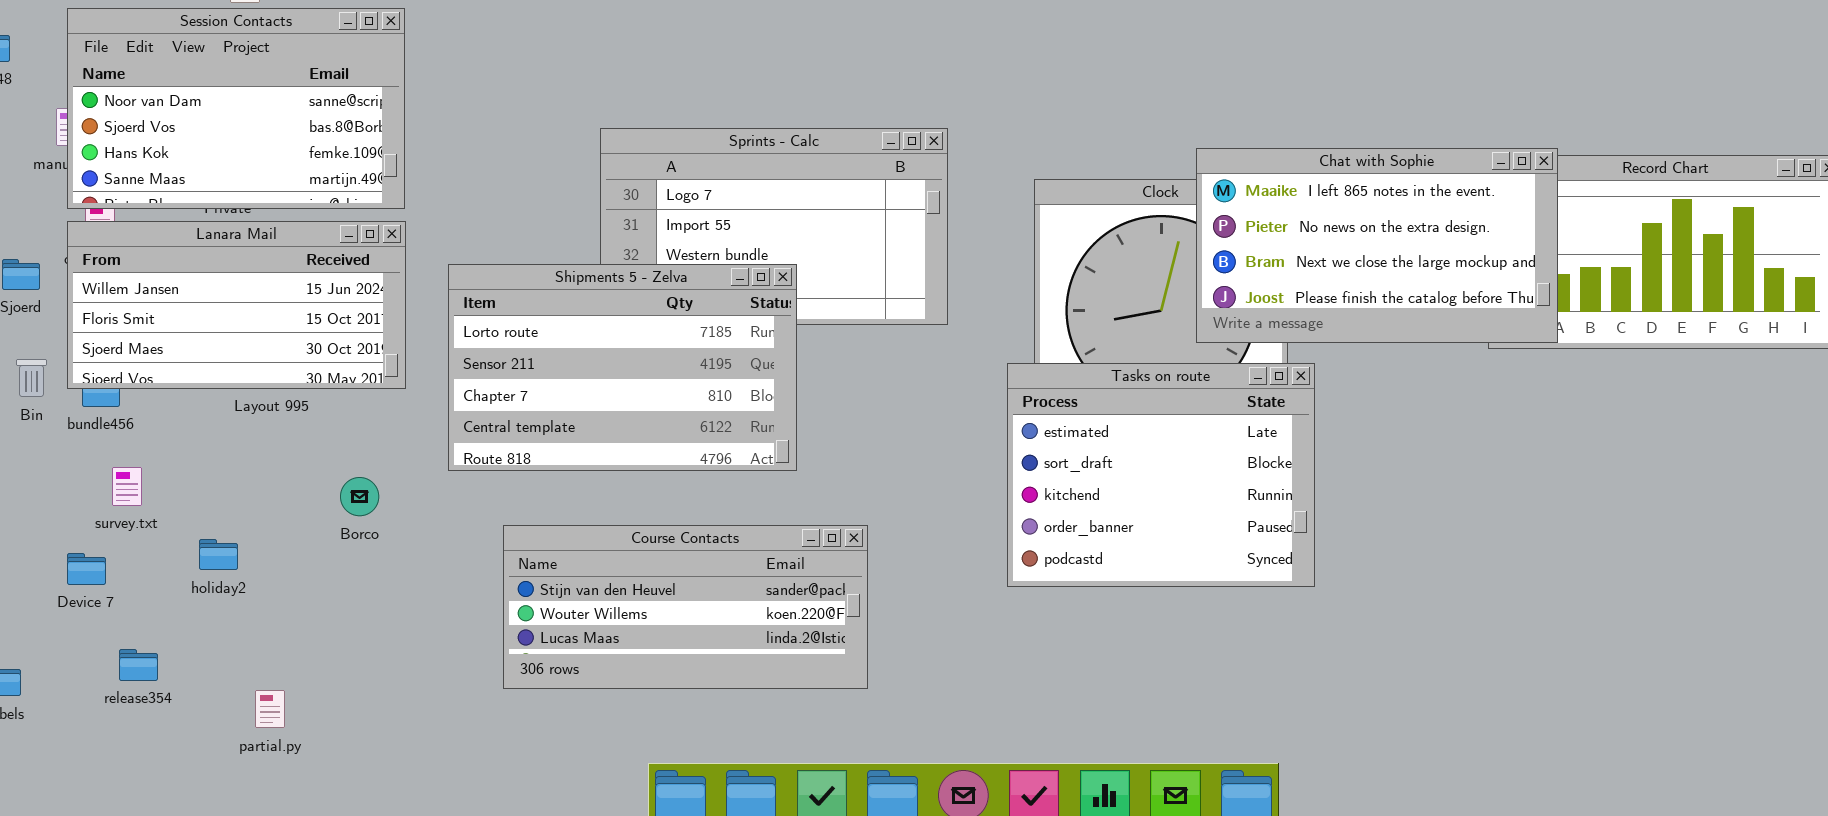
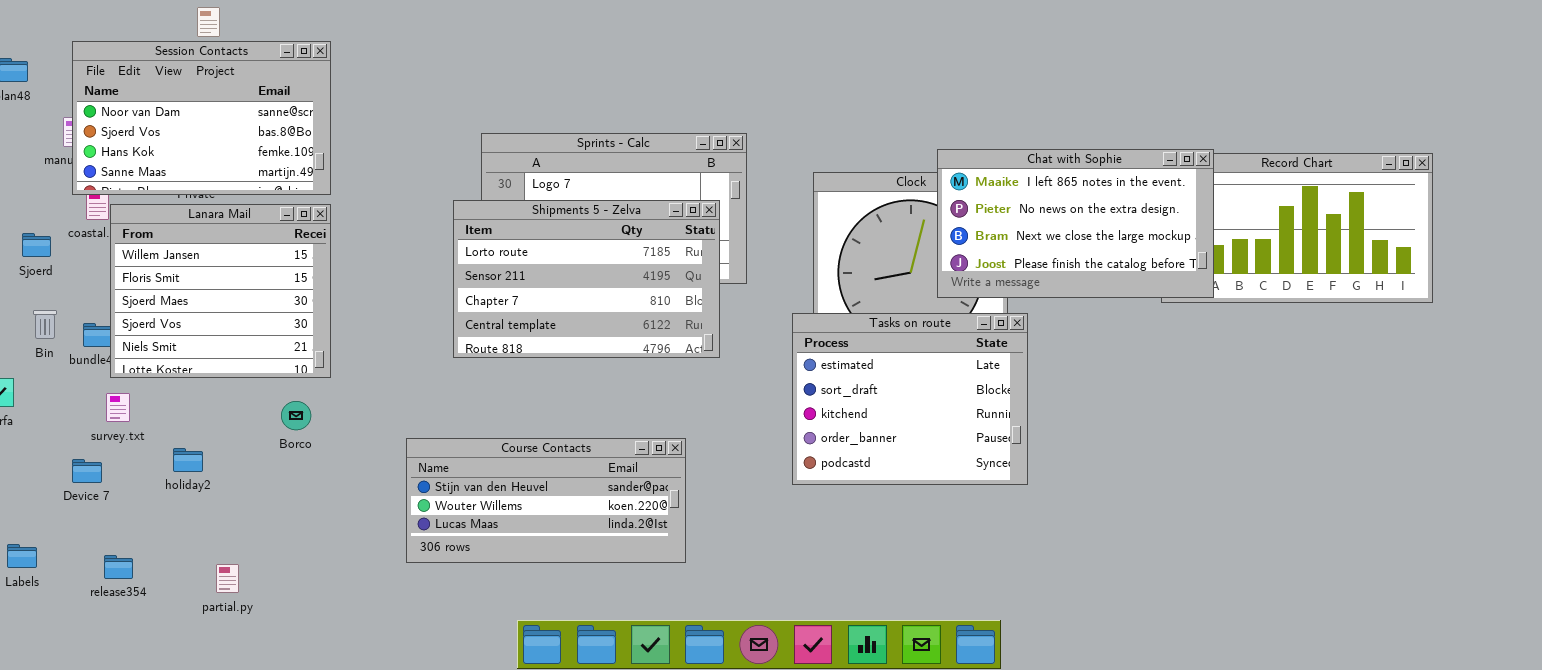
Lanara Mail: [67,221,406,389] -> [110,204,331,378], resized
Shipments 5 - Zelva: [448,264,797,471] -> [453,200,720,358], moved
release354: [119,649,158,681] -> [104,555,133,579], moved

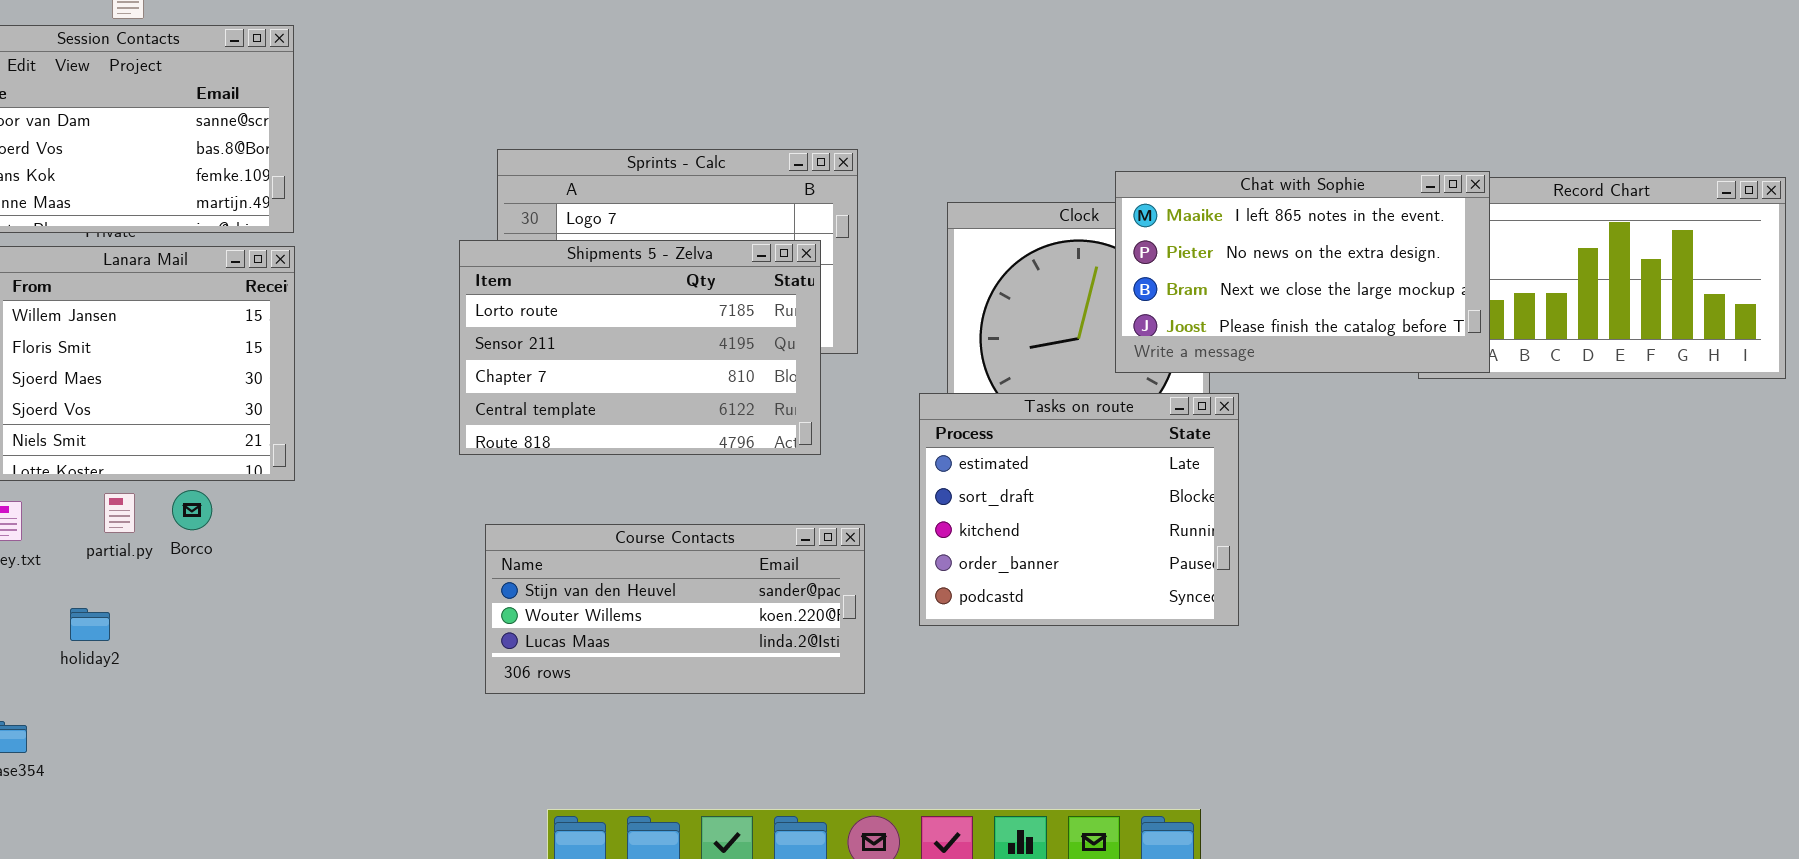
Borco: [281,401,311,430] -> [172,490,212,530], moved
Course Contacts: [406,438,686,563] -> [485,524,865,694], moved
holiday2: [173,448,203,472] -> [70,608,110,641], moved
partial.py: [216,564,239,593] -> [104,493,135,533], moved

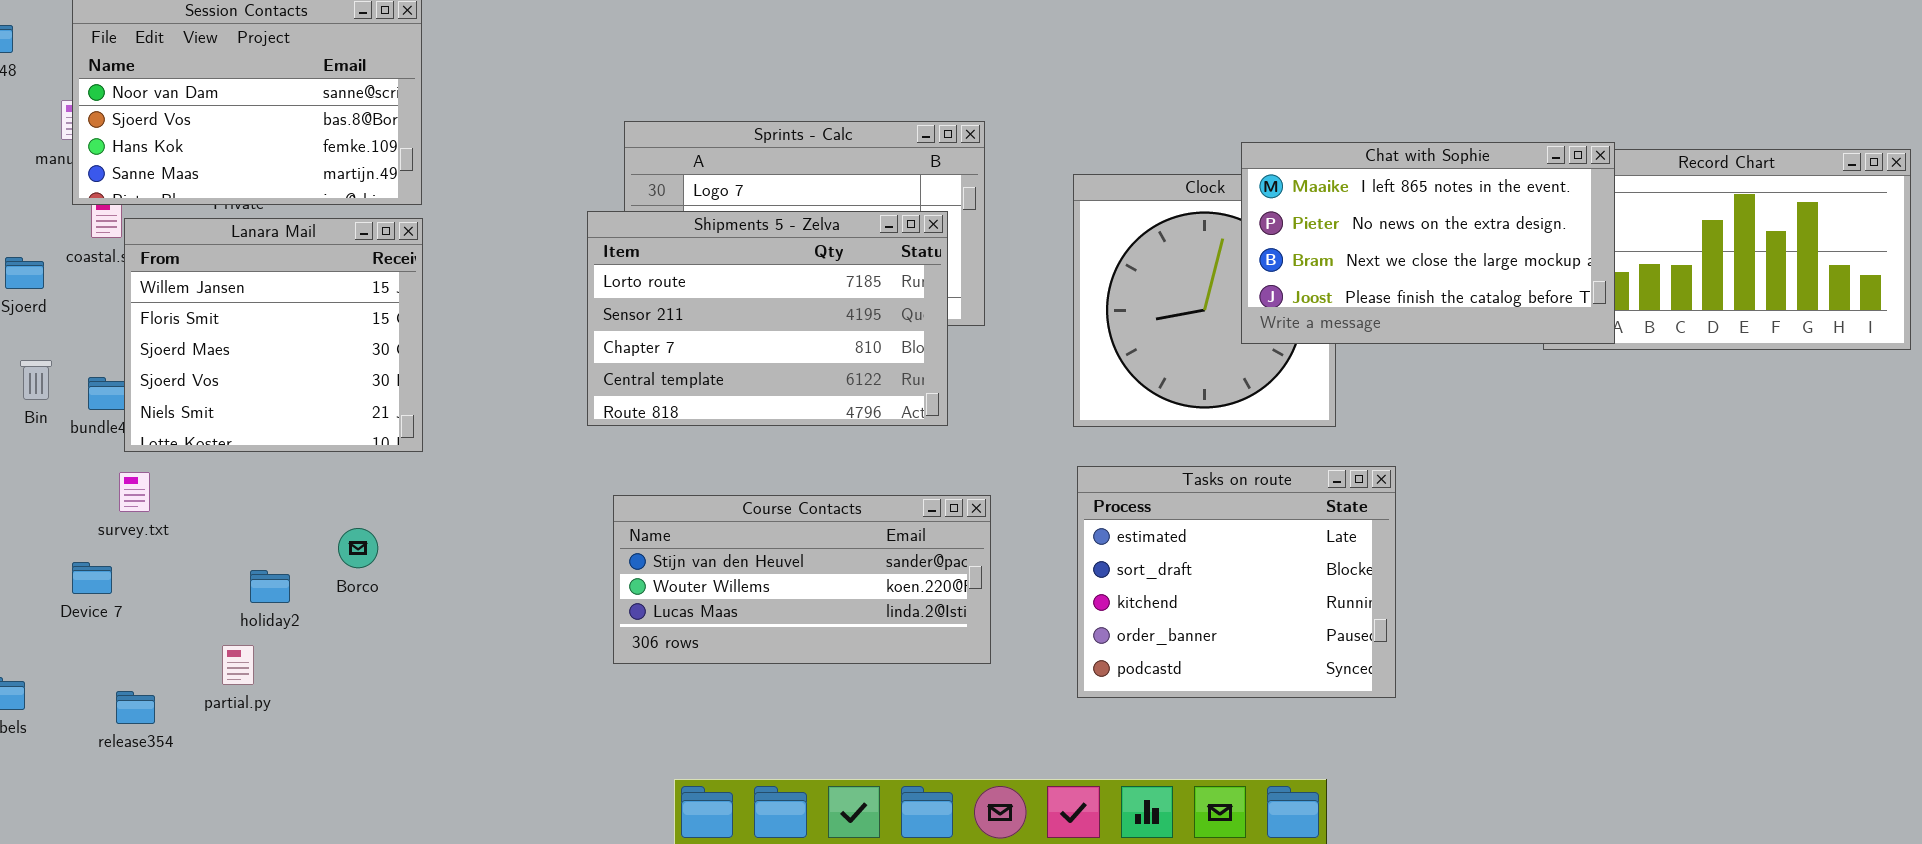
Tasks on route: [919,393,1239,626] -> [1077,466,1396,698], moved
Borco: [172,490,212,530] -> [338,528,378,568], moved
partial.py: [104,493,135,533] -> [222,645,254,685], moved
holiday2: [70,608,110,641] -> [250,570,290,603], moved

